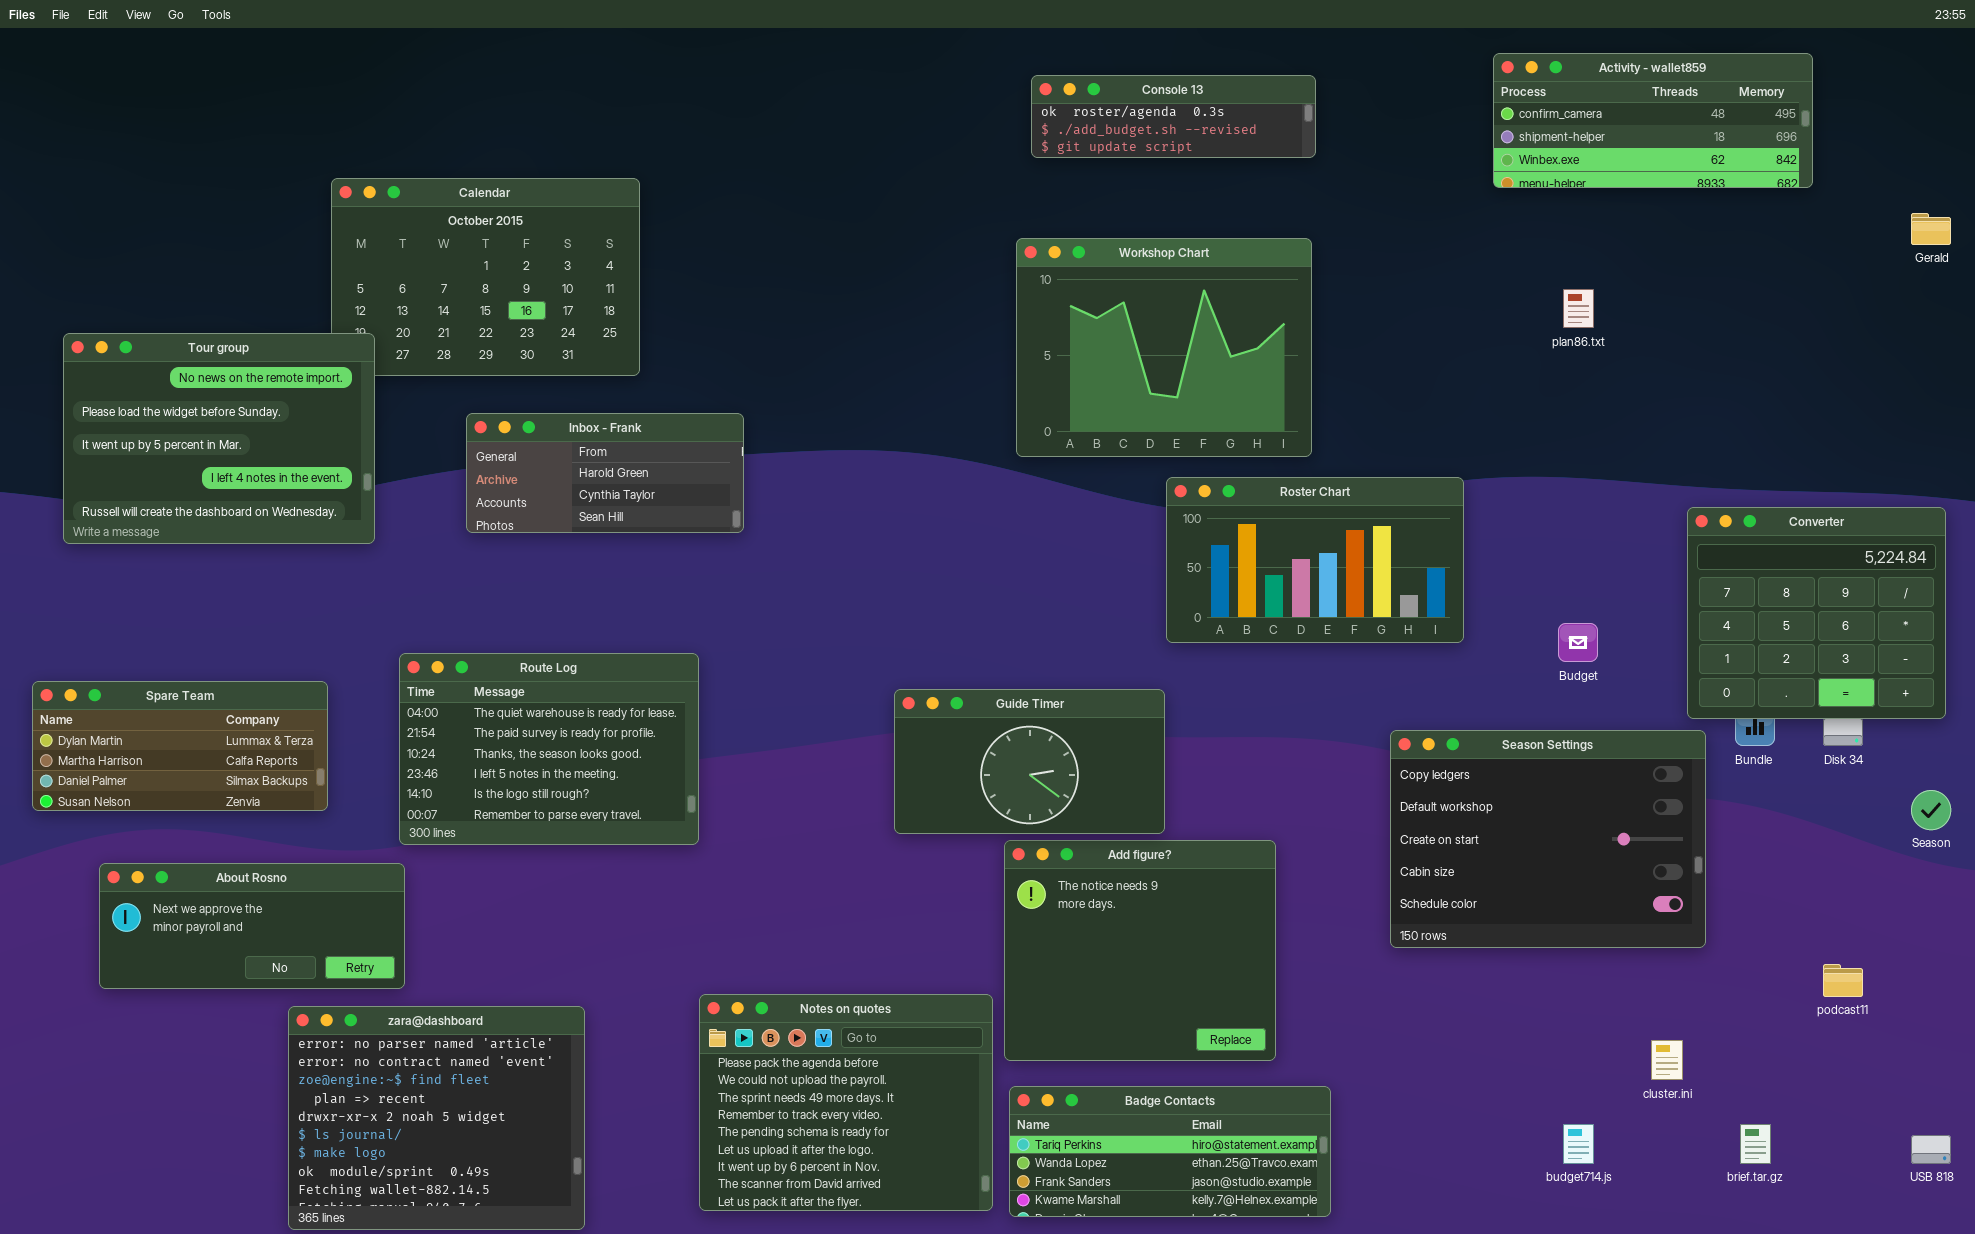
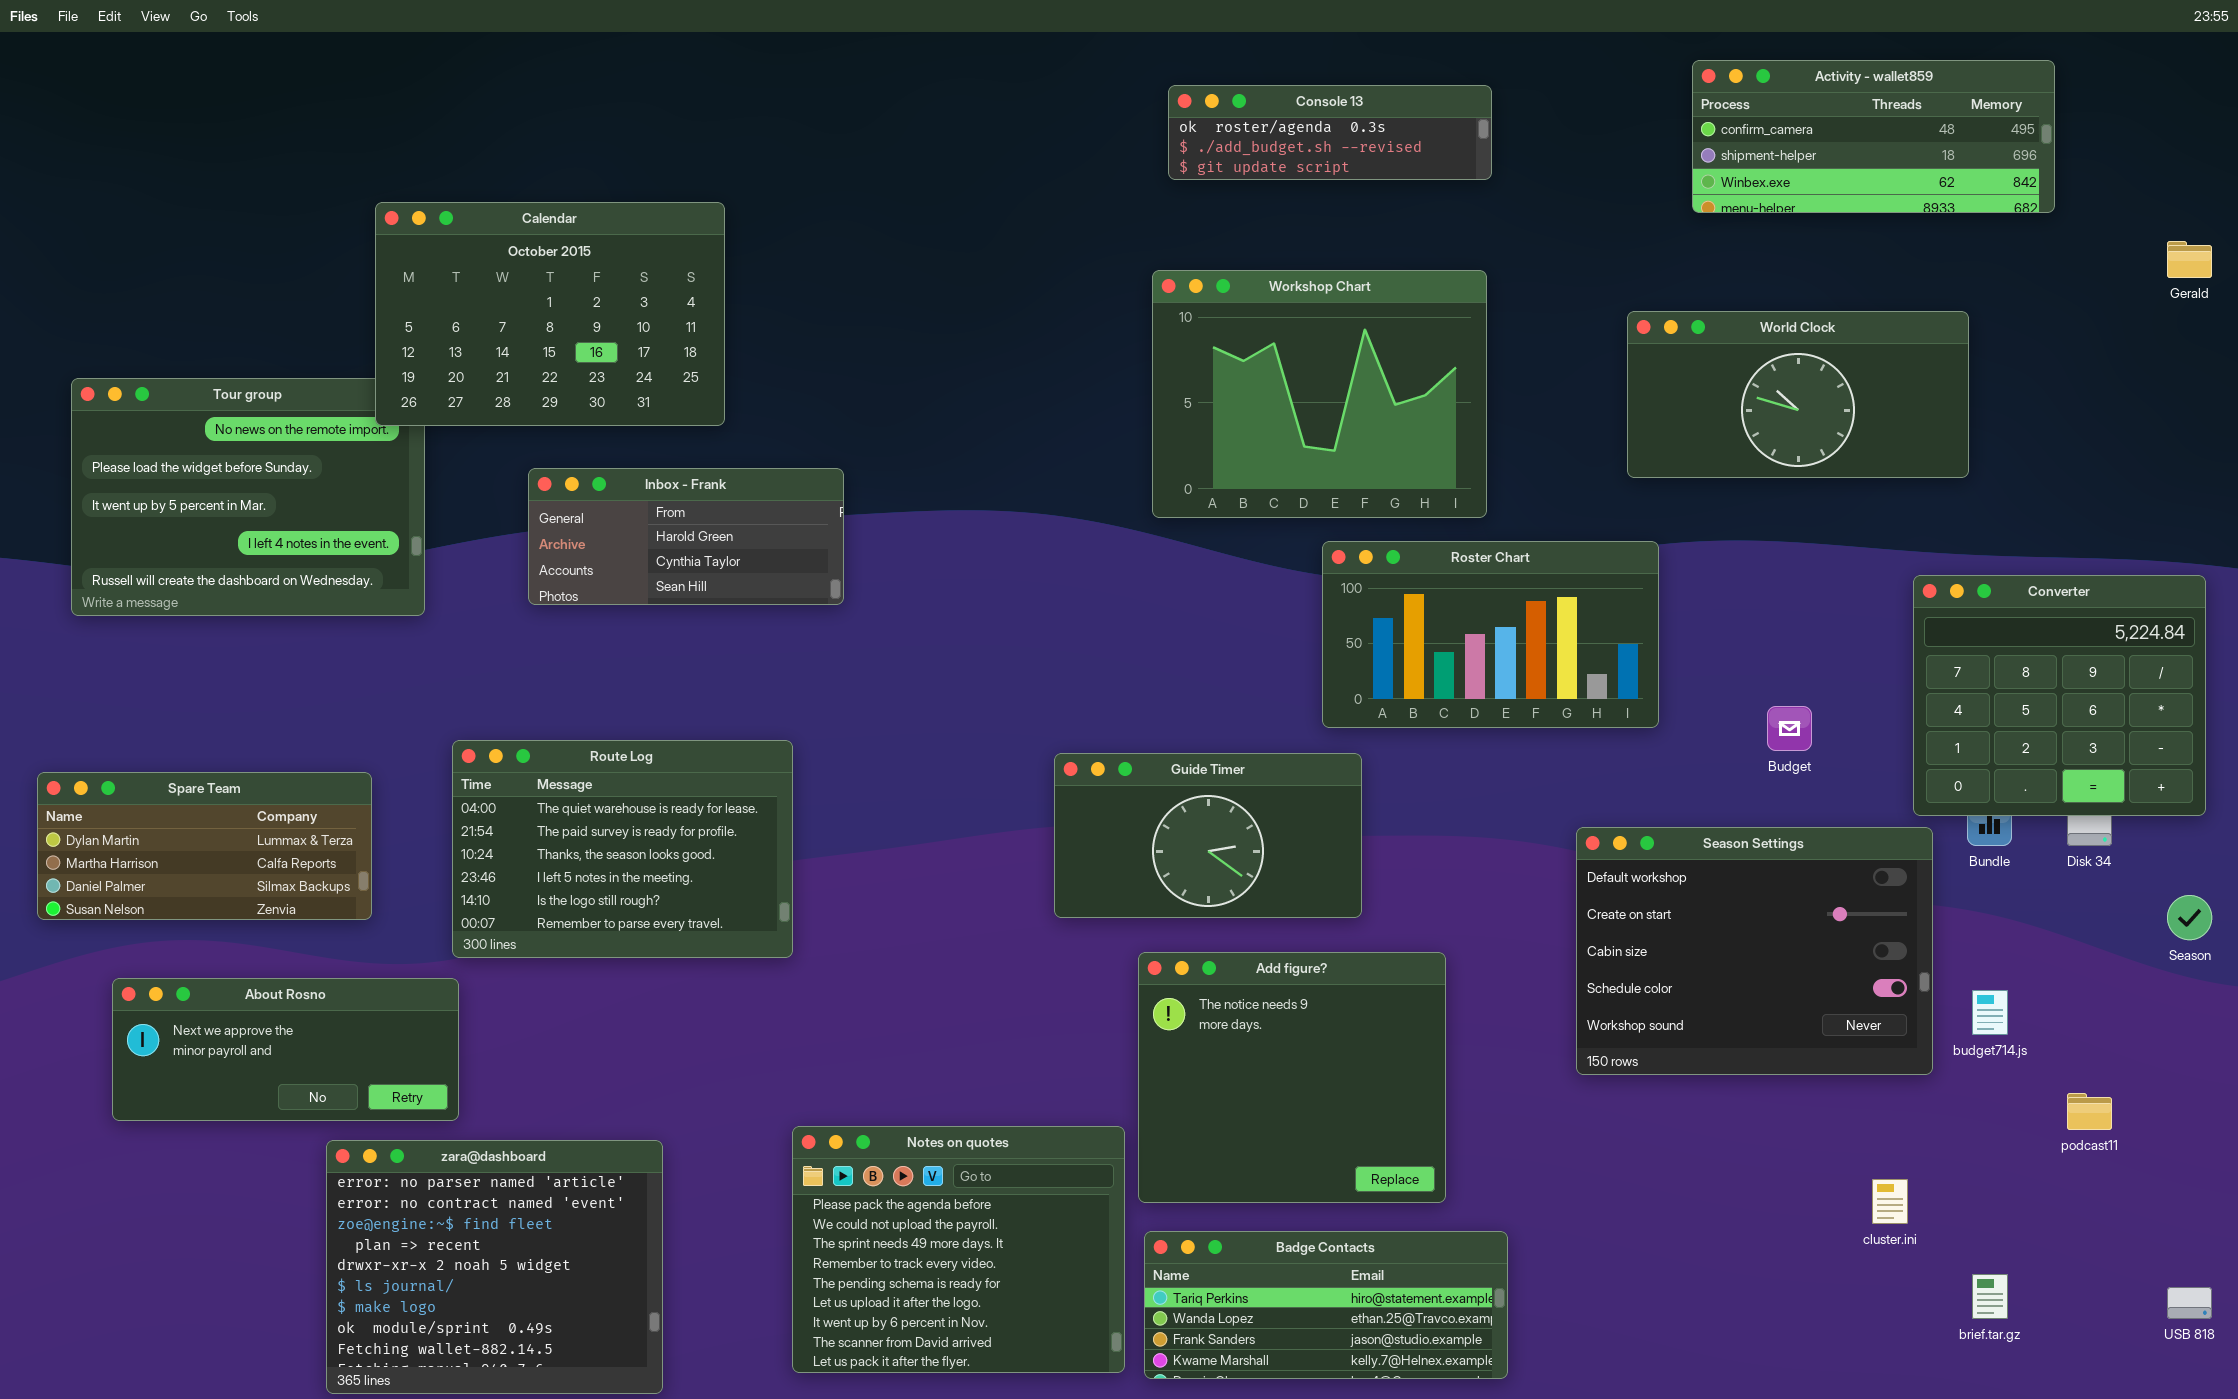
Calendar: [331,178,640,376] -> [375,202,725,426], raised
World Clock: none -> [1627,311,1969,478], opened
Guide Timer: [894,689,1165,834] -> [1054,753,1362,918], moved
Season Settings: [1390,730,1706,948] -> [1576,827,1933,1075], scrolled down 1 row
budget714.js: [1563,1124,1594,1164] -> [1972,990,2008,1035], moved

